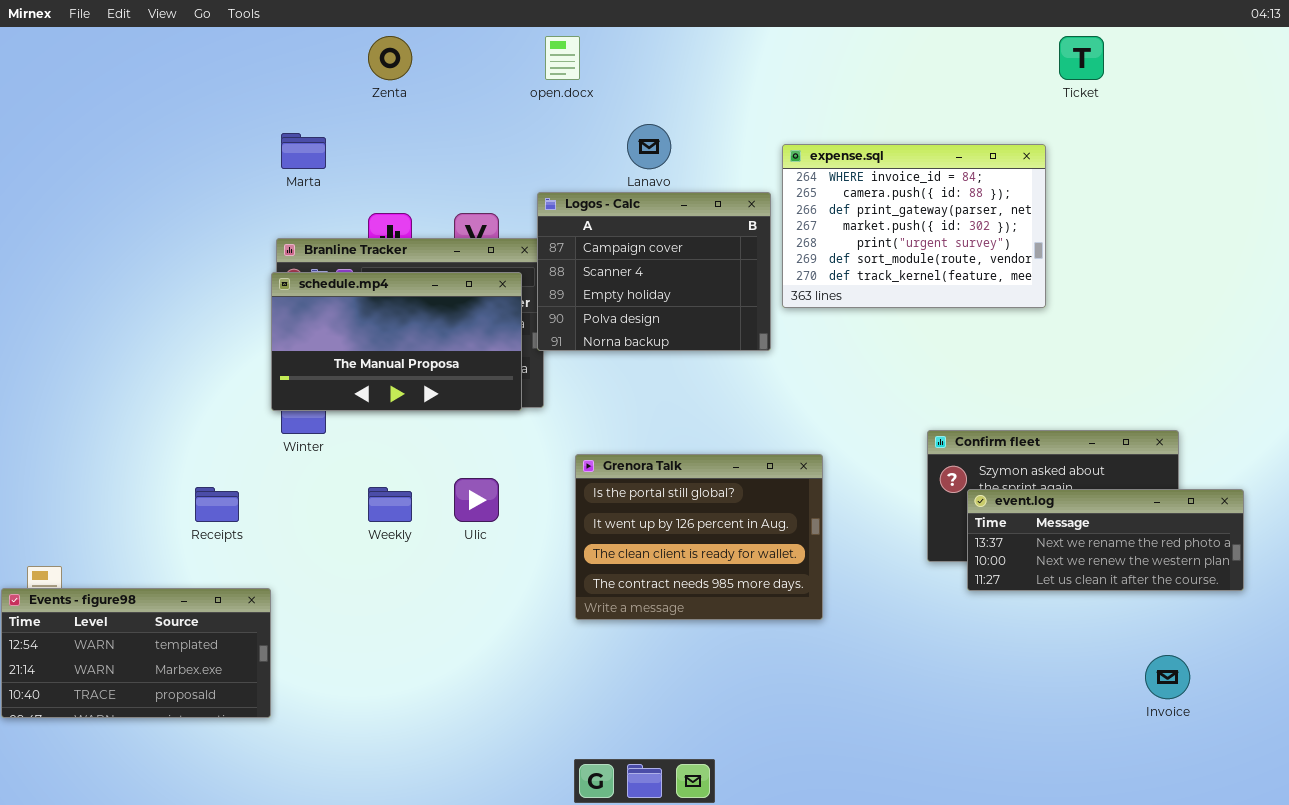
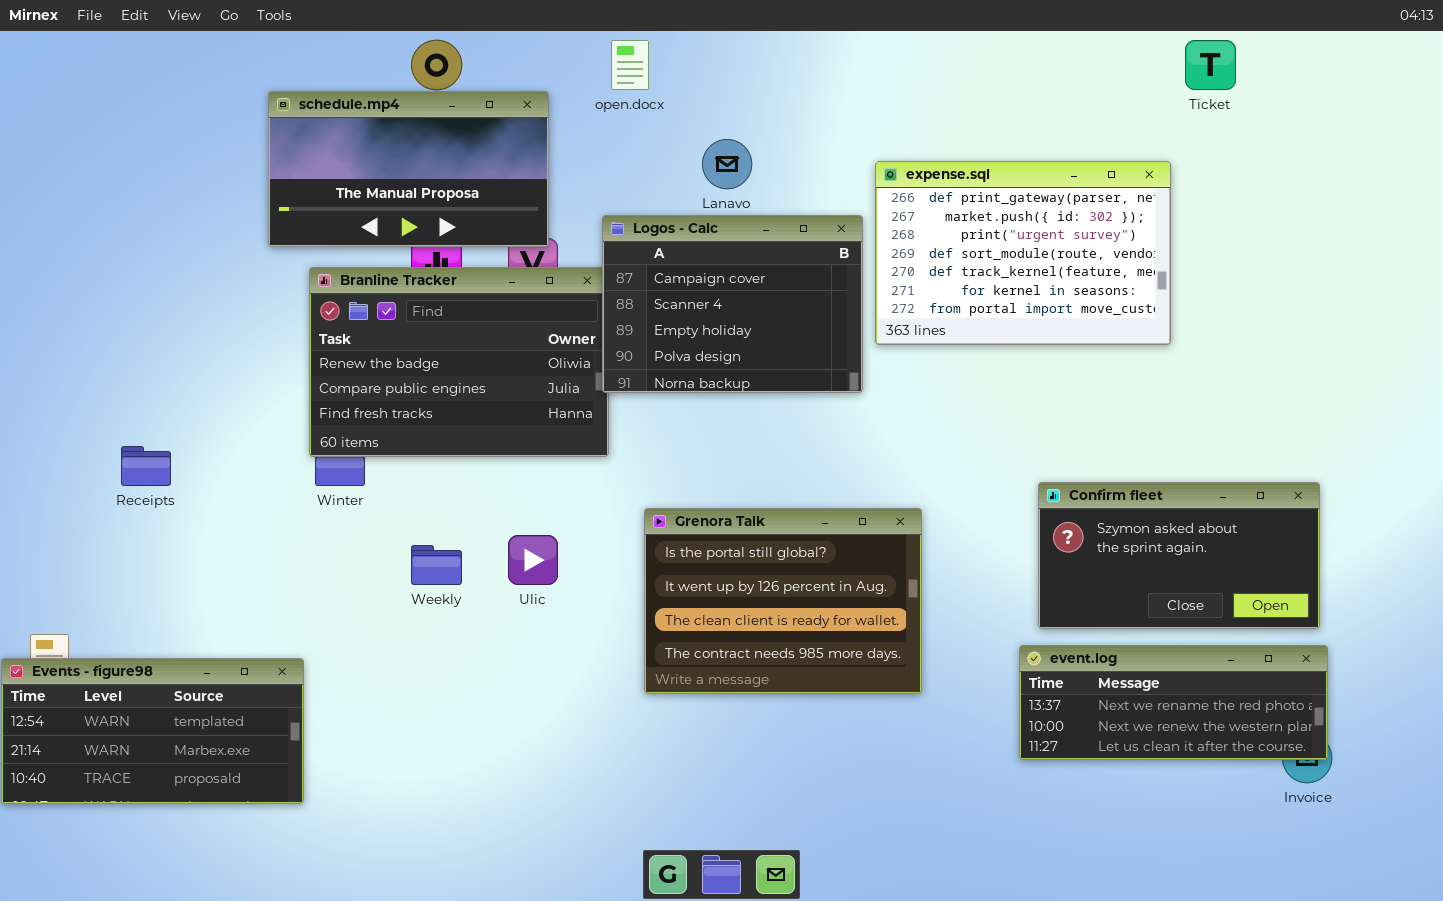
expense.sql: [782,144,1046,308] -> [875,161,1171,345], scrolled down 2 rows
schedule.mp4: [271,272,522,411] -> [268,91,549,247], moved
Receipts: [195,487,239,522] -> [121,446,171,486], moved
event.log: [967,489,1244,591] -> [1019,645,1328,760], moved

